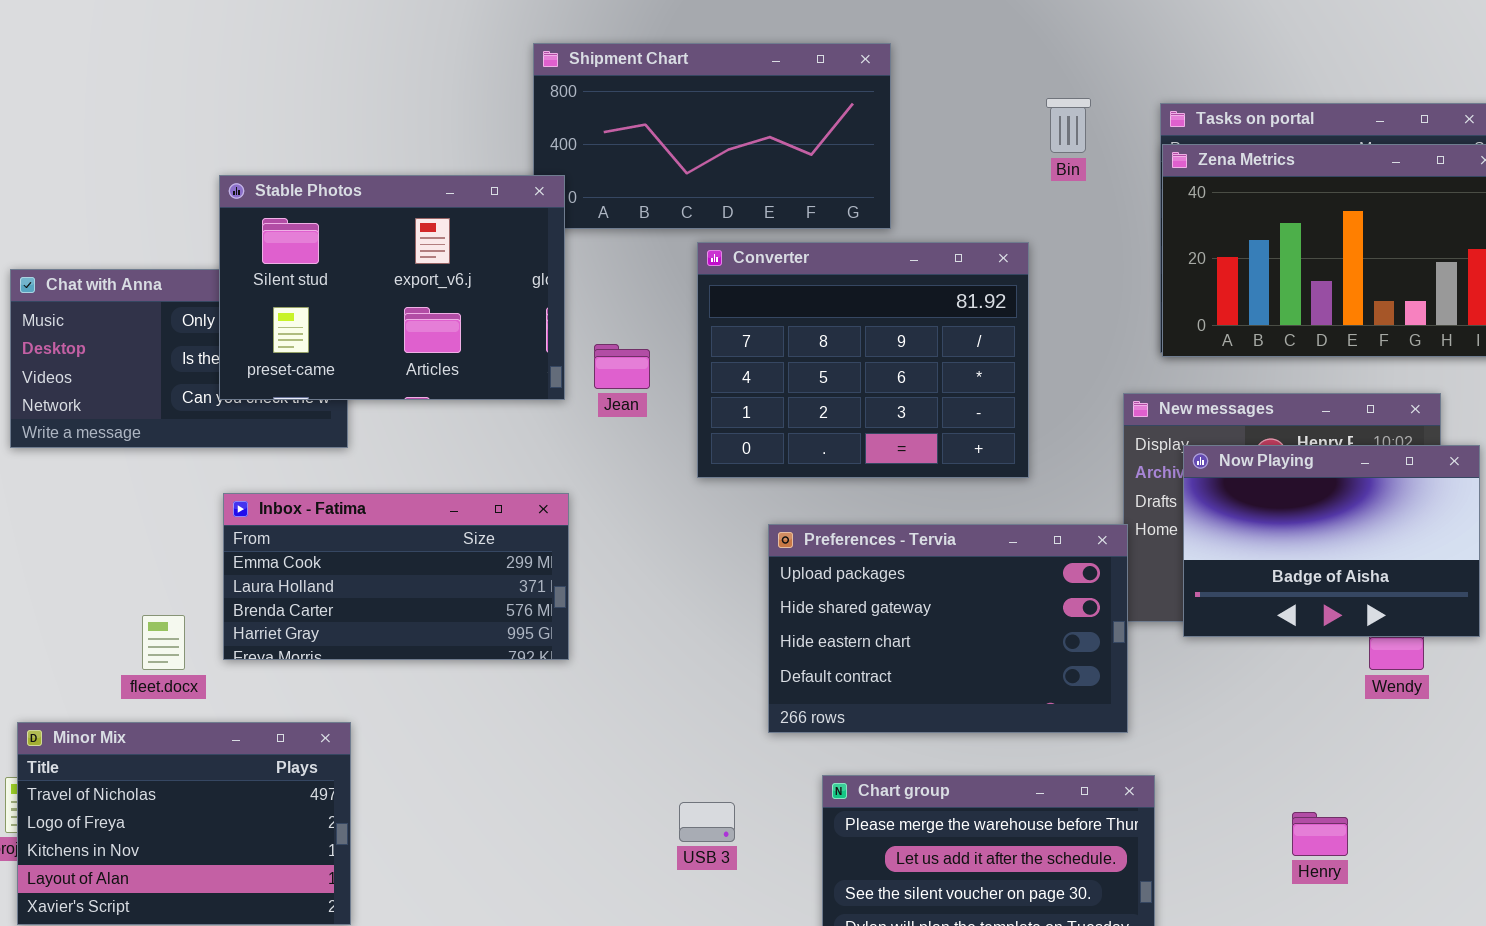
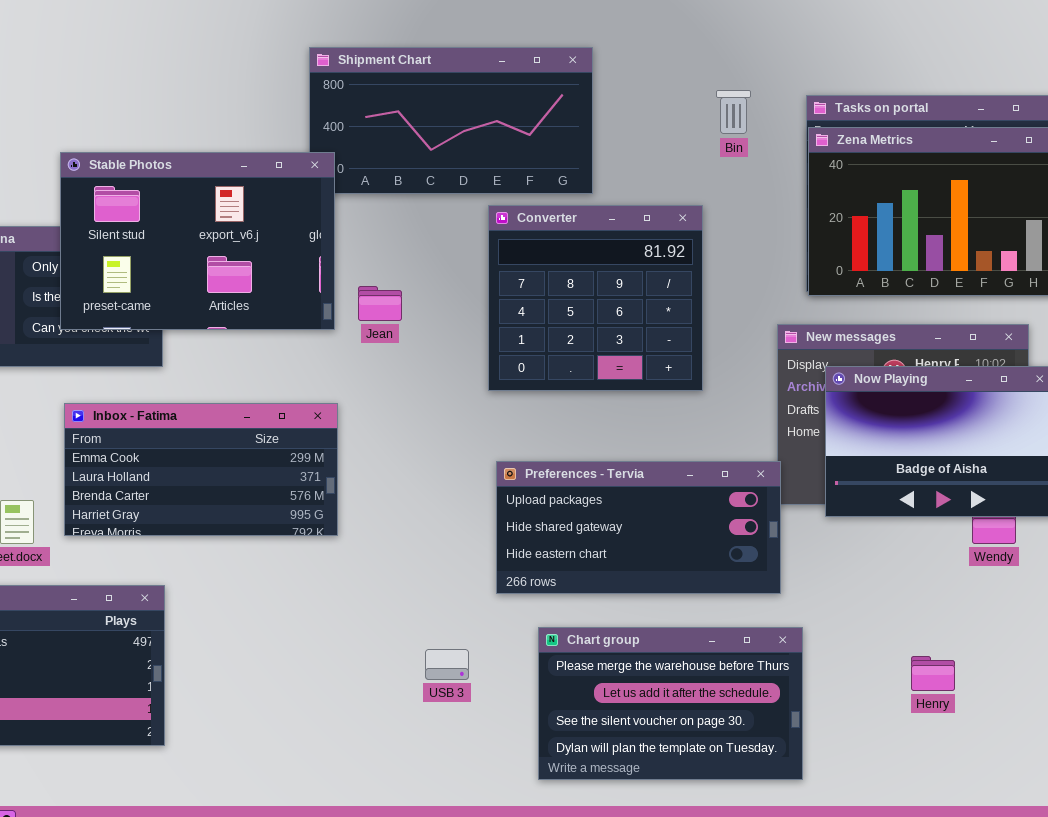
Converter: [697,242,1029,478] -> [488,205,703,391], resized
Preferences - Tervia: [768,524,1128,733] -> [496,461,781,594], resized

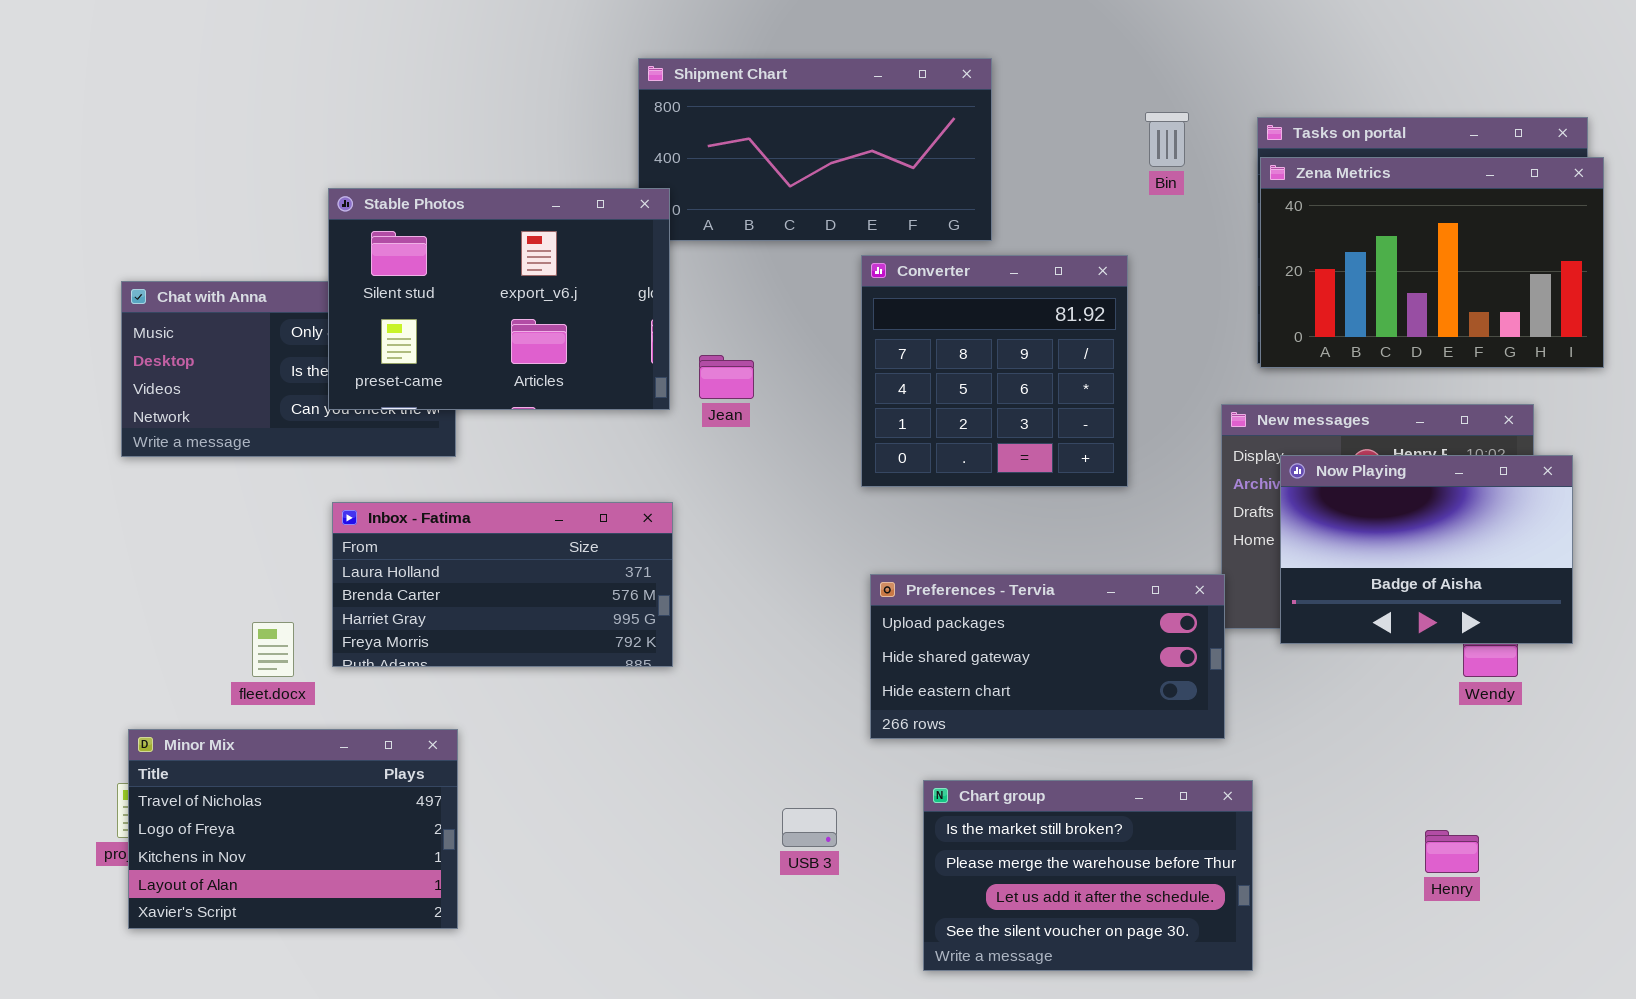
Inbox - Fatima: [64,403,338,536] -> [332,502,673,667], scrolled down 1 row
Chart group: [538,627,803,780] -> [923,780,1253,971], scrolled up 1 row
Henry: [911,656,955,691] -> [1425,830,1479,873], moved

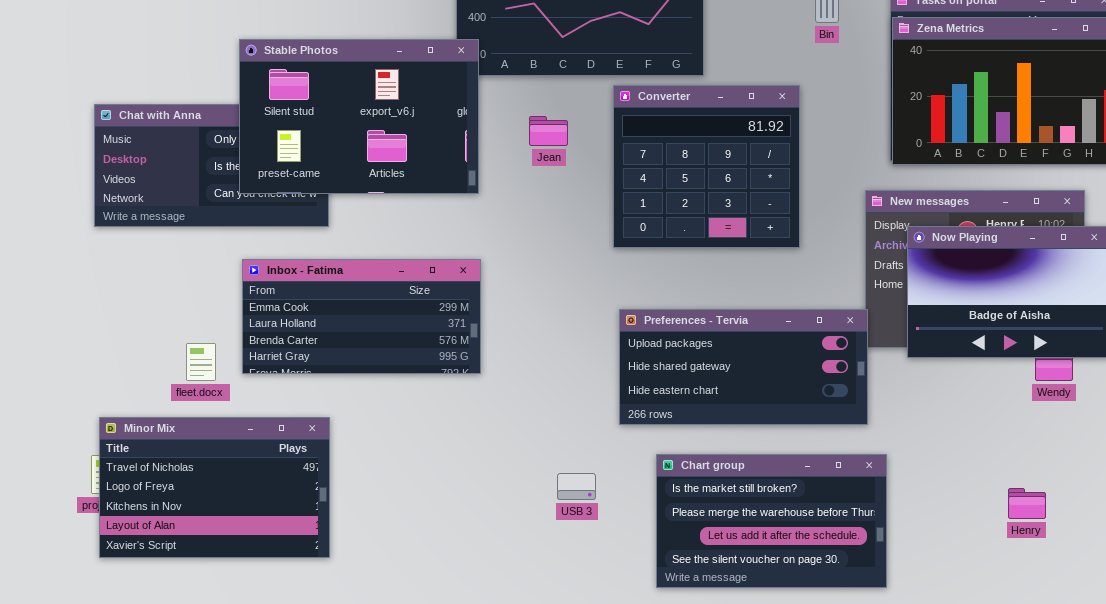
Jean: [699,355,754,399] -> [529,116,568,146], moved
Inbox - Fatima: [332,502,673,667] -> [242,259,481,374], scrolled up 1 row

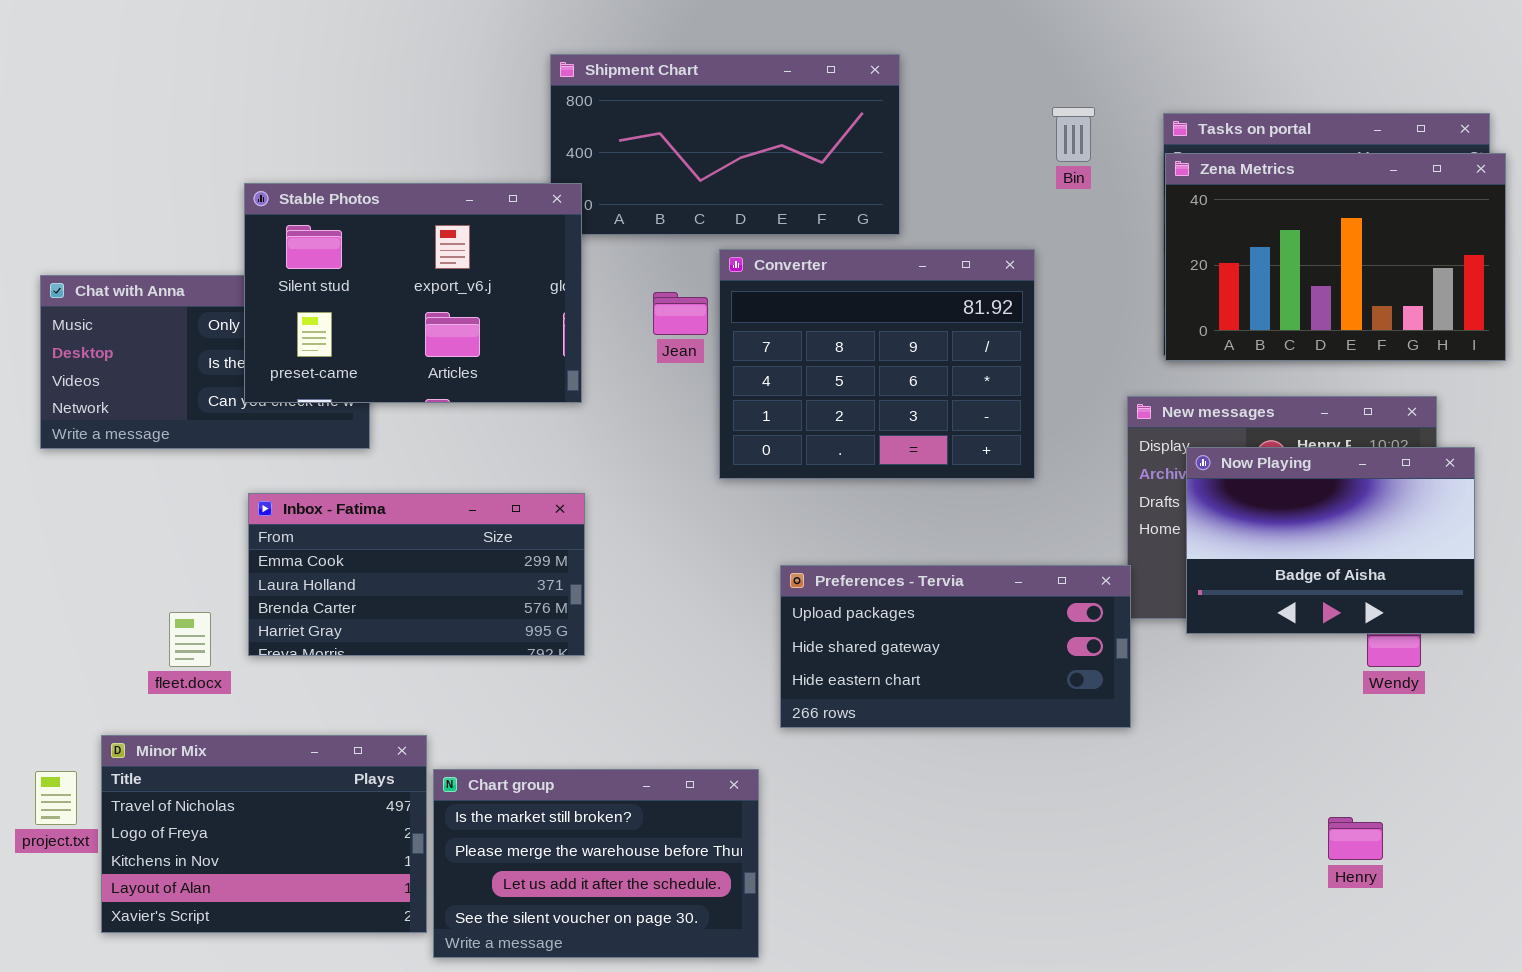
Converter: [613,85,800,248] -> [719,249,1035,479], resized
Minor Mix: [99,417,330,558] -> [101,735,427,933], moved
Chart group: [656,454,887,588] -> [433,769,759,958], moved

